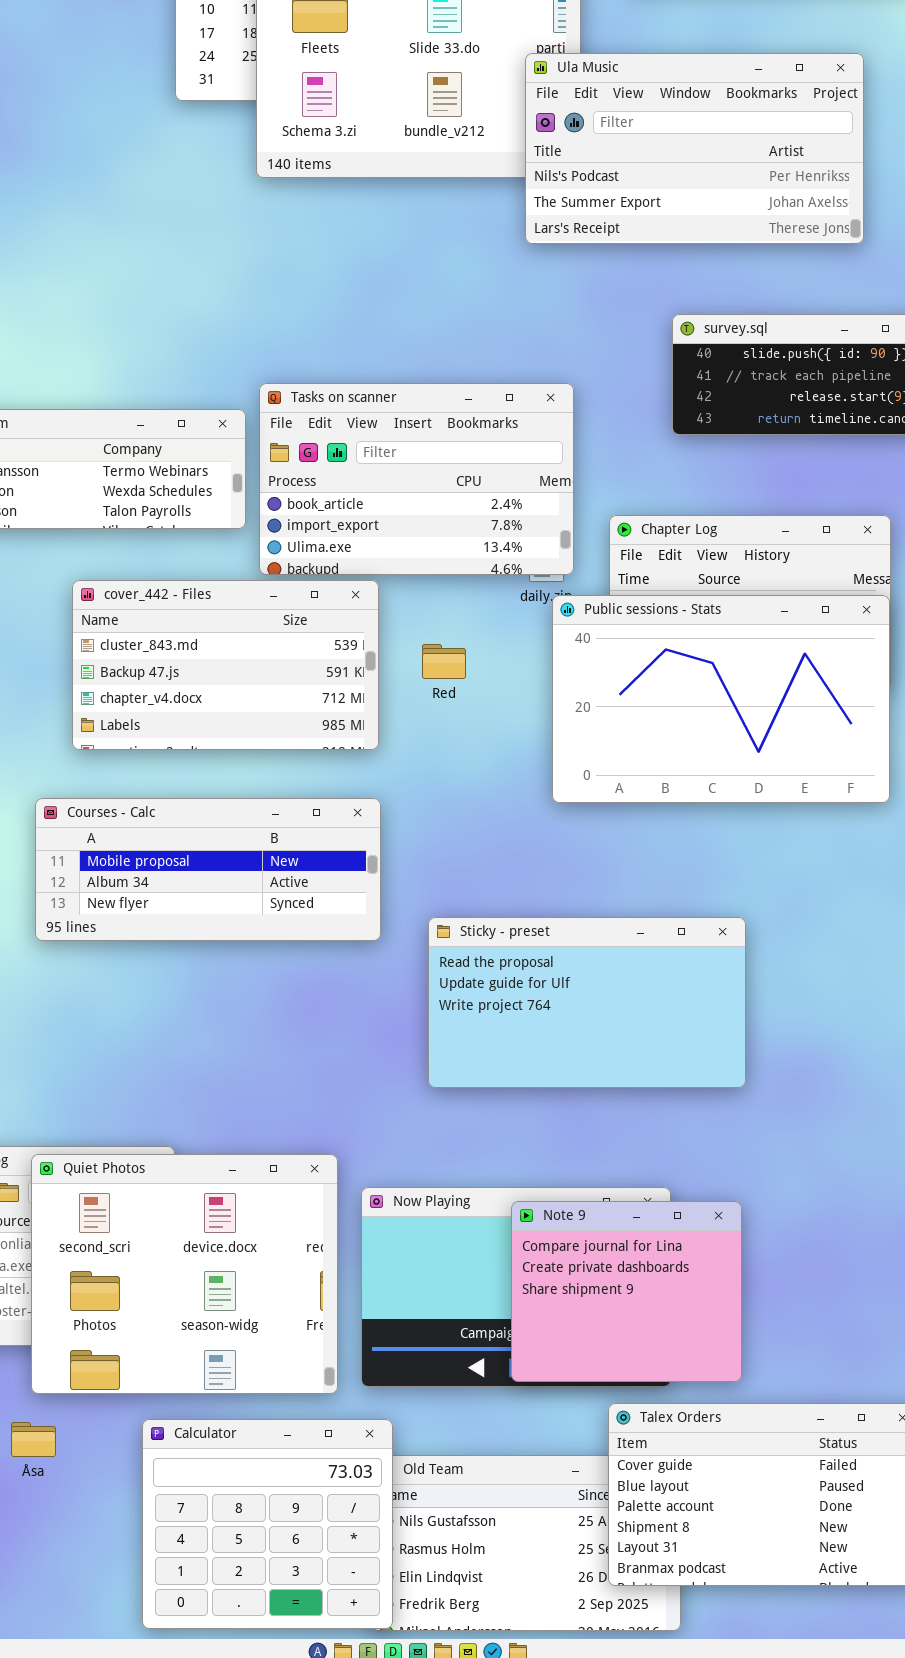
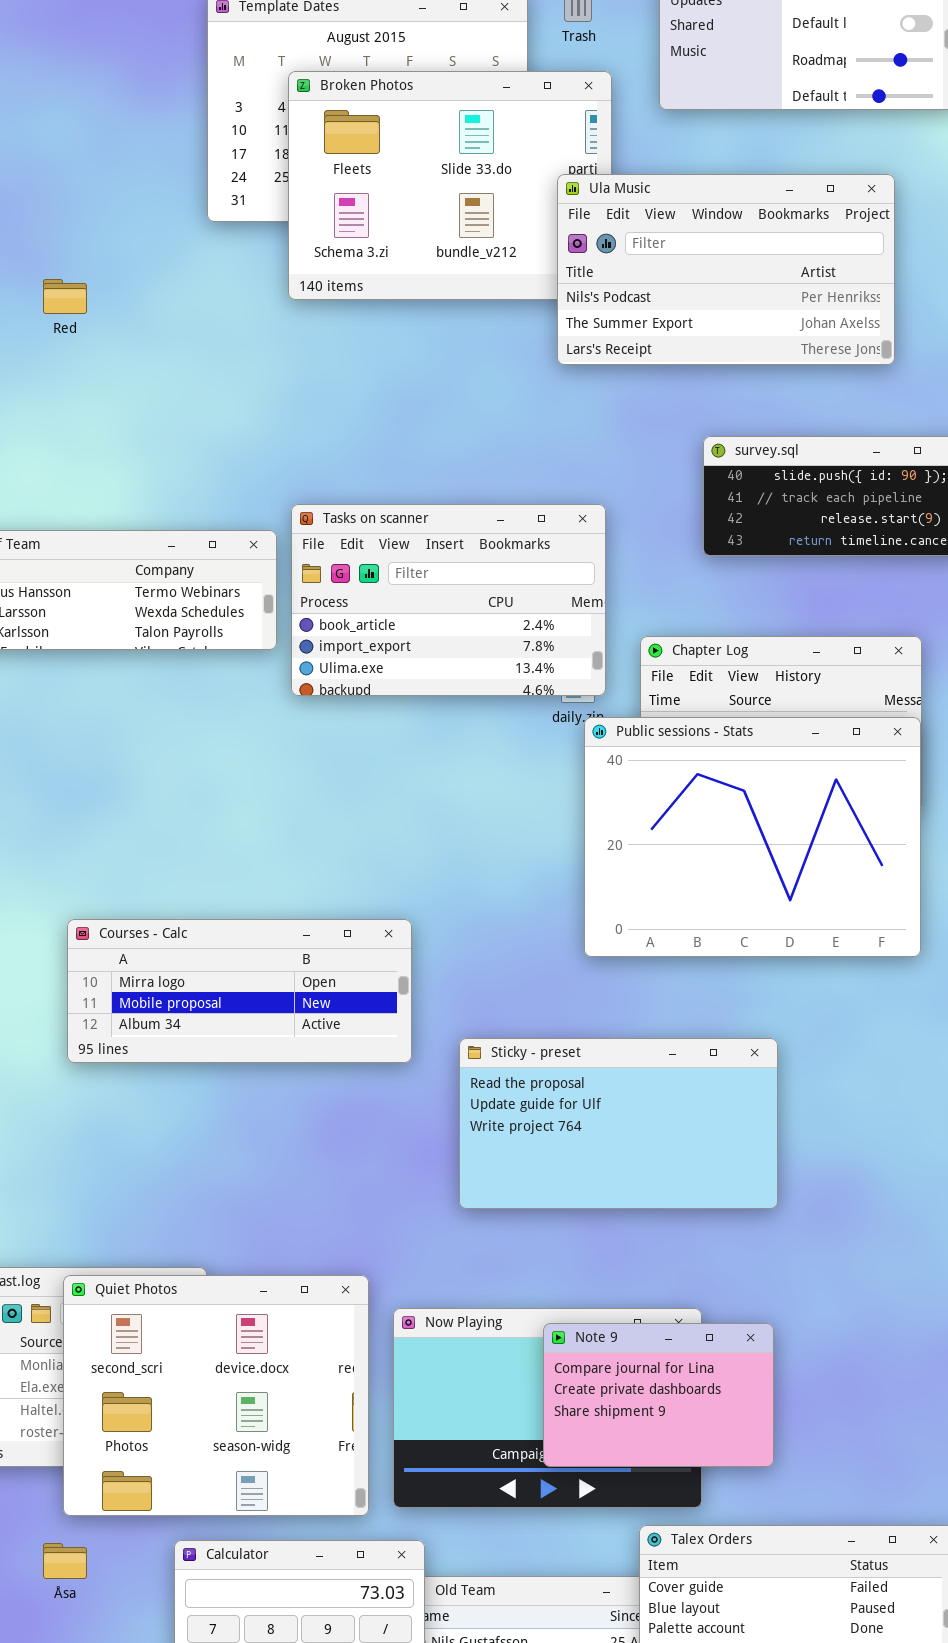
cover_442 - Files: [72,580,379,750] -> none, closed
Public sessions - Stats: [552,595,890,803] -> [584,717,921,957], resized
Red: [422,644,466,679] -> [43,279,87,314], moved
Courses - Calc: [35,798,381,941] -> [67,919,412,1063], scrolled up 1 row
Note 9: [511,1201,742,1382] -> [543,1323,774,1467], resized

